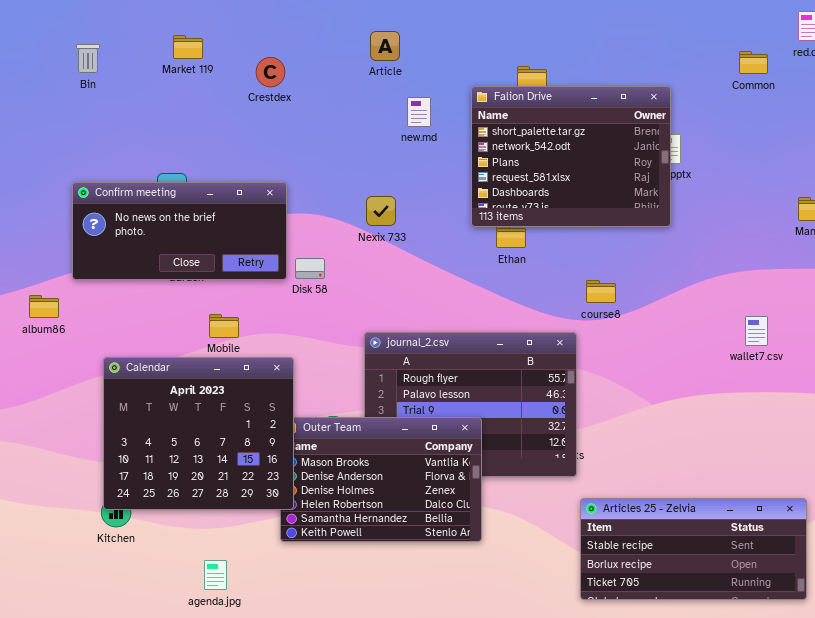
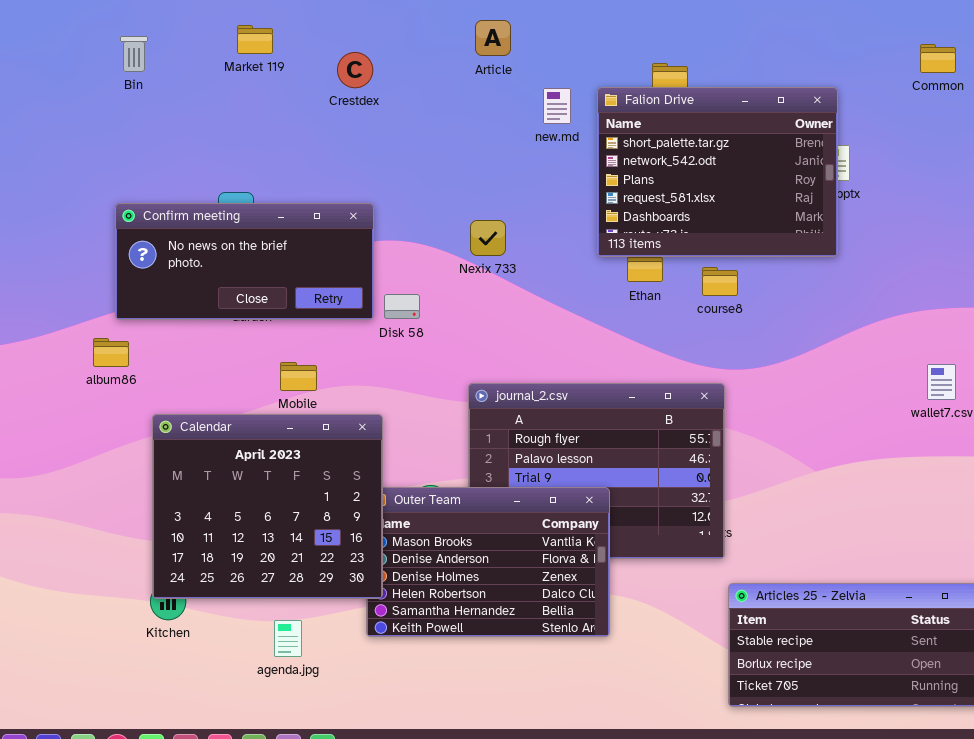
new.md: [407,97,431,127] -> [543,88,571,124], moved
course8: [586,280,616,303] -> [702,267,738,296], moved
album86: [29,295,59,318] -> [93,338,129,367], moved
agenda.jpg: [204,560,227,590] -> [274,620,302,657], moved

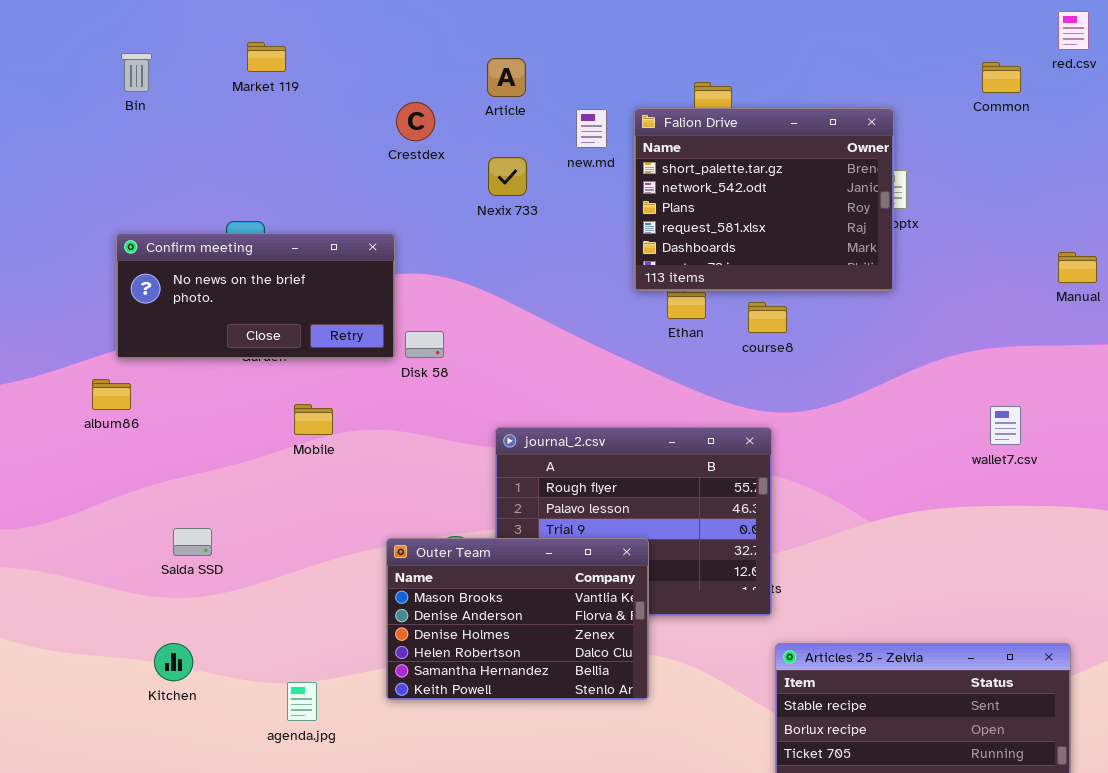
Article: [475,20,511,56] -> [487,58,526,97], moved
Crestdex: [337,52,373,88] -> [396,102,435,141], moved
Nexix 733: [470,220,506,256] -> [488,157,527,196], moved
Calendar: [152,414,383,599] -> none, closed

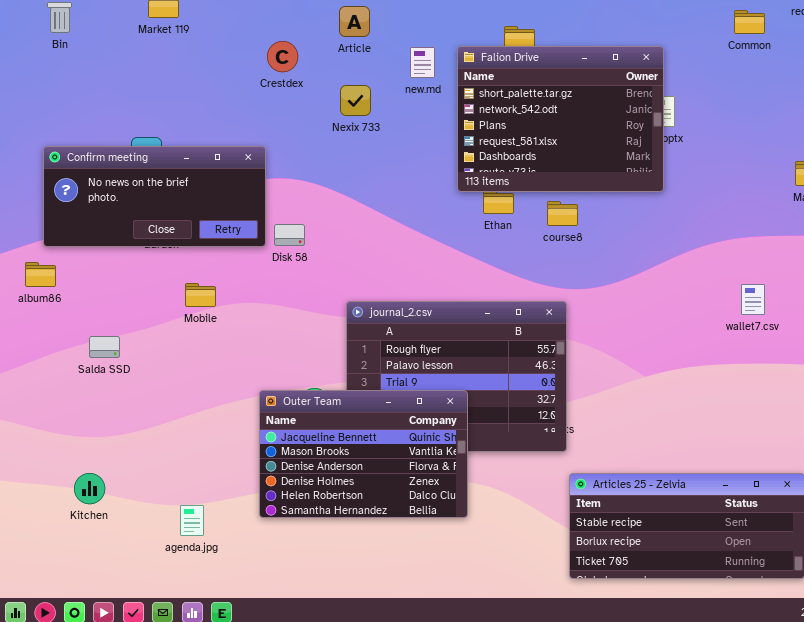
Salda SSD: [173,528,212,556] -> [89,336,120,358], moved
Outer Team: [386,538,649,700] -> [259,390,468,518], scrolled up 1 row

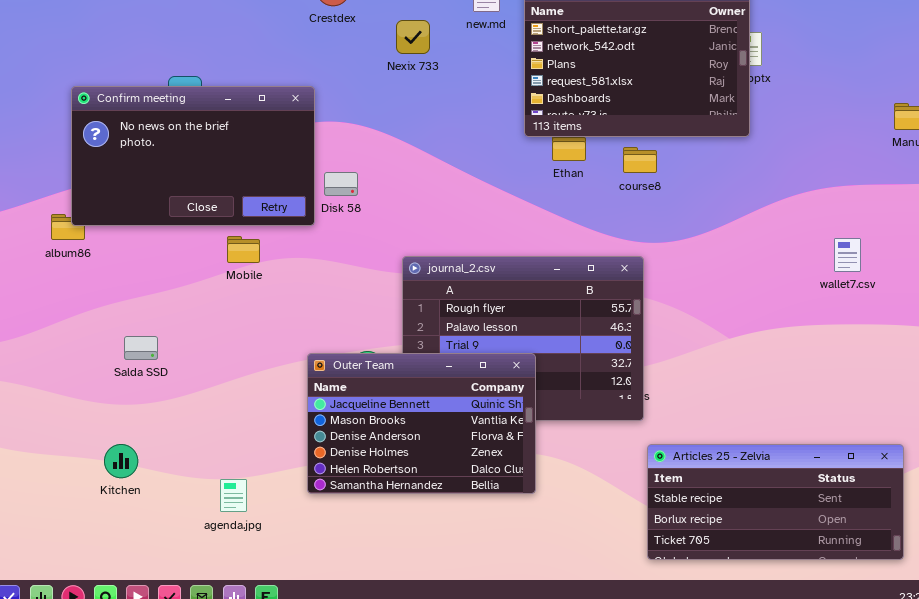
Confirm meeting: [43,146,266,247] -> [71,86,315,226], resized
Salda SSD: [89,336,120,358] -> [124,336,158,360], moved

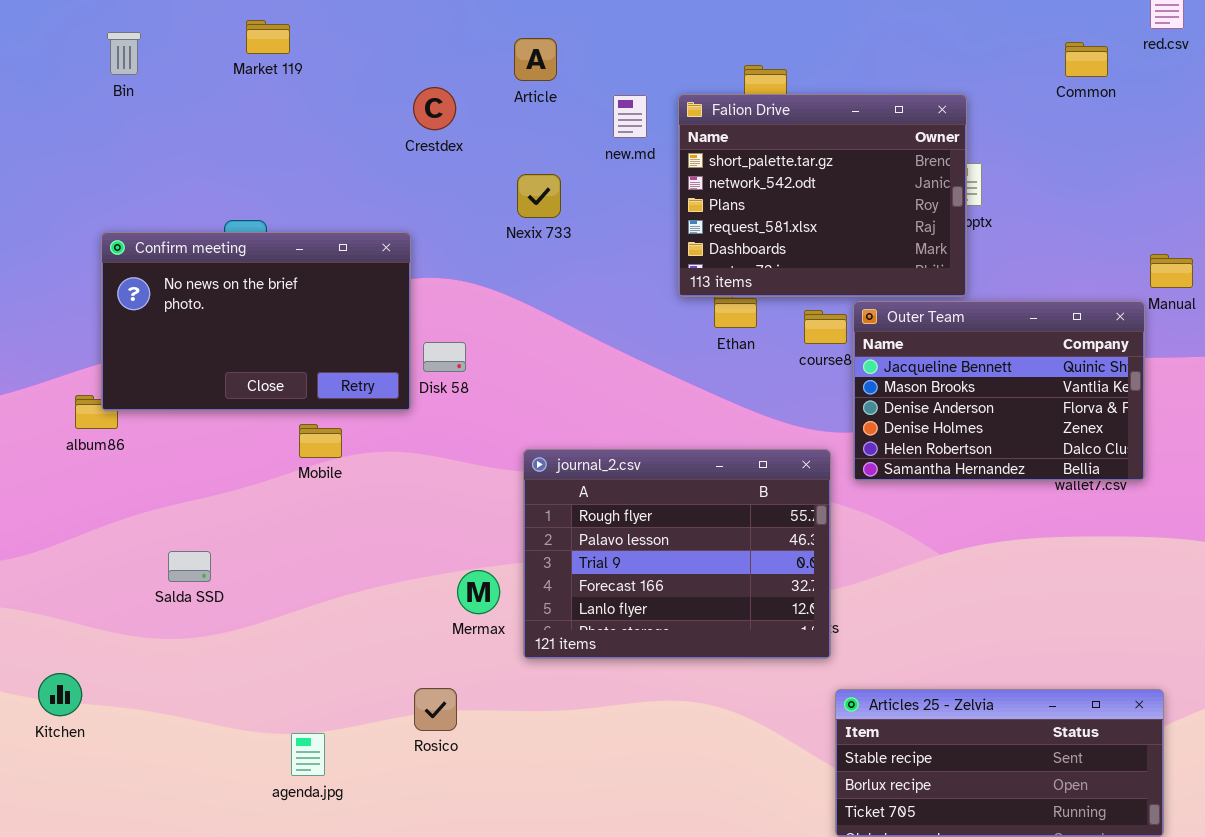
Nexix 733: [396,20,430,54] -> [517,174,561,218], moved
Outer Team: [307,353,536,494] -> [853,301,1145,481], moved
Kitchen: [104,444,138,478] -> [38,673,82,716], moved

